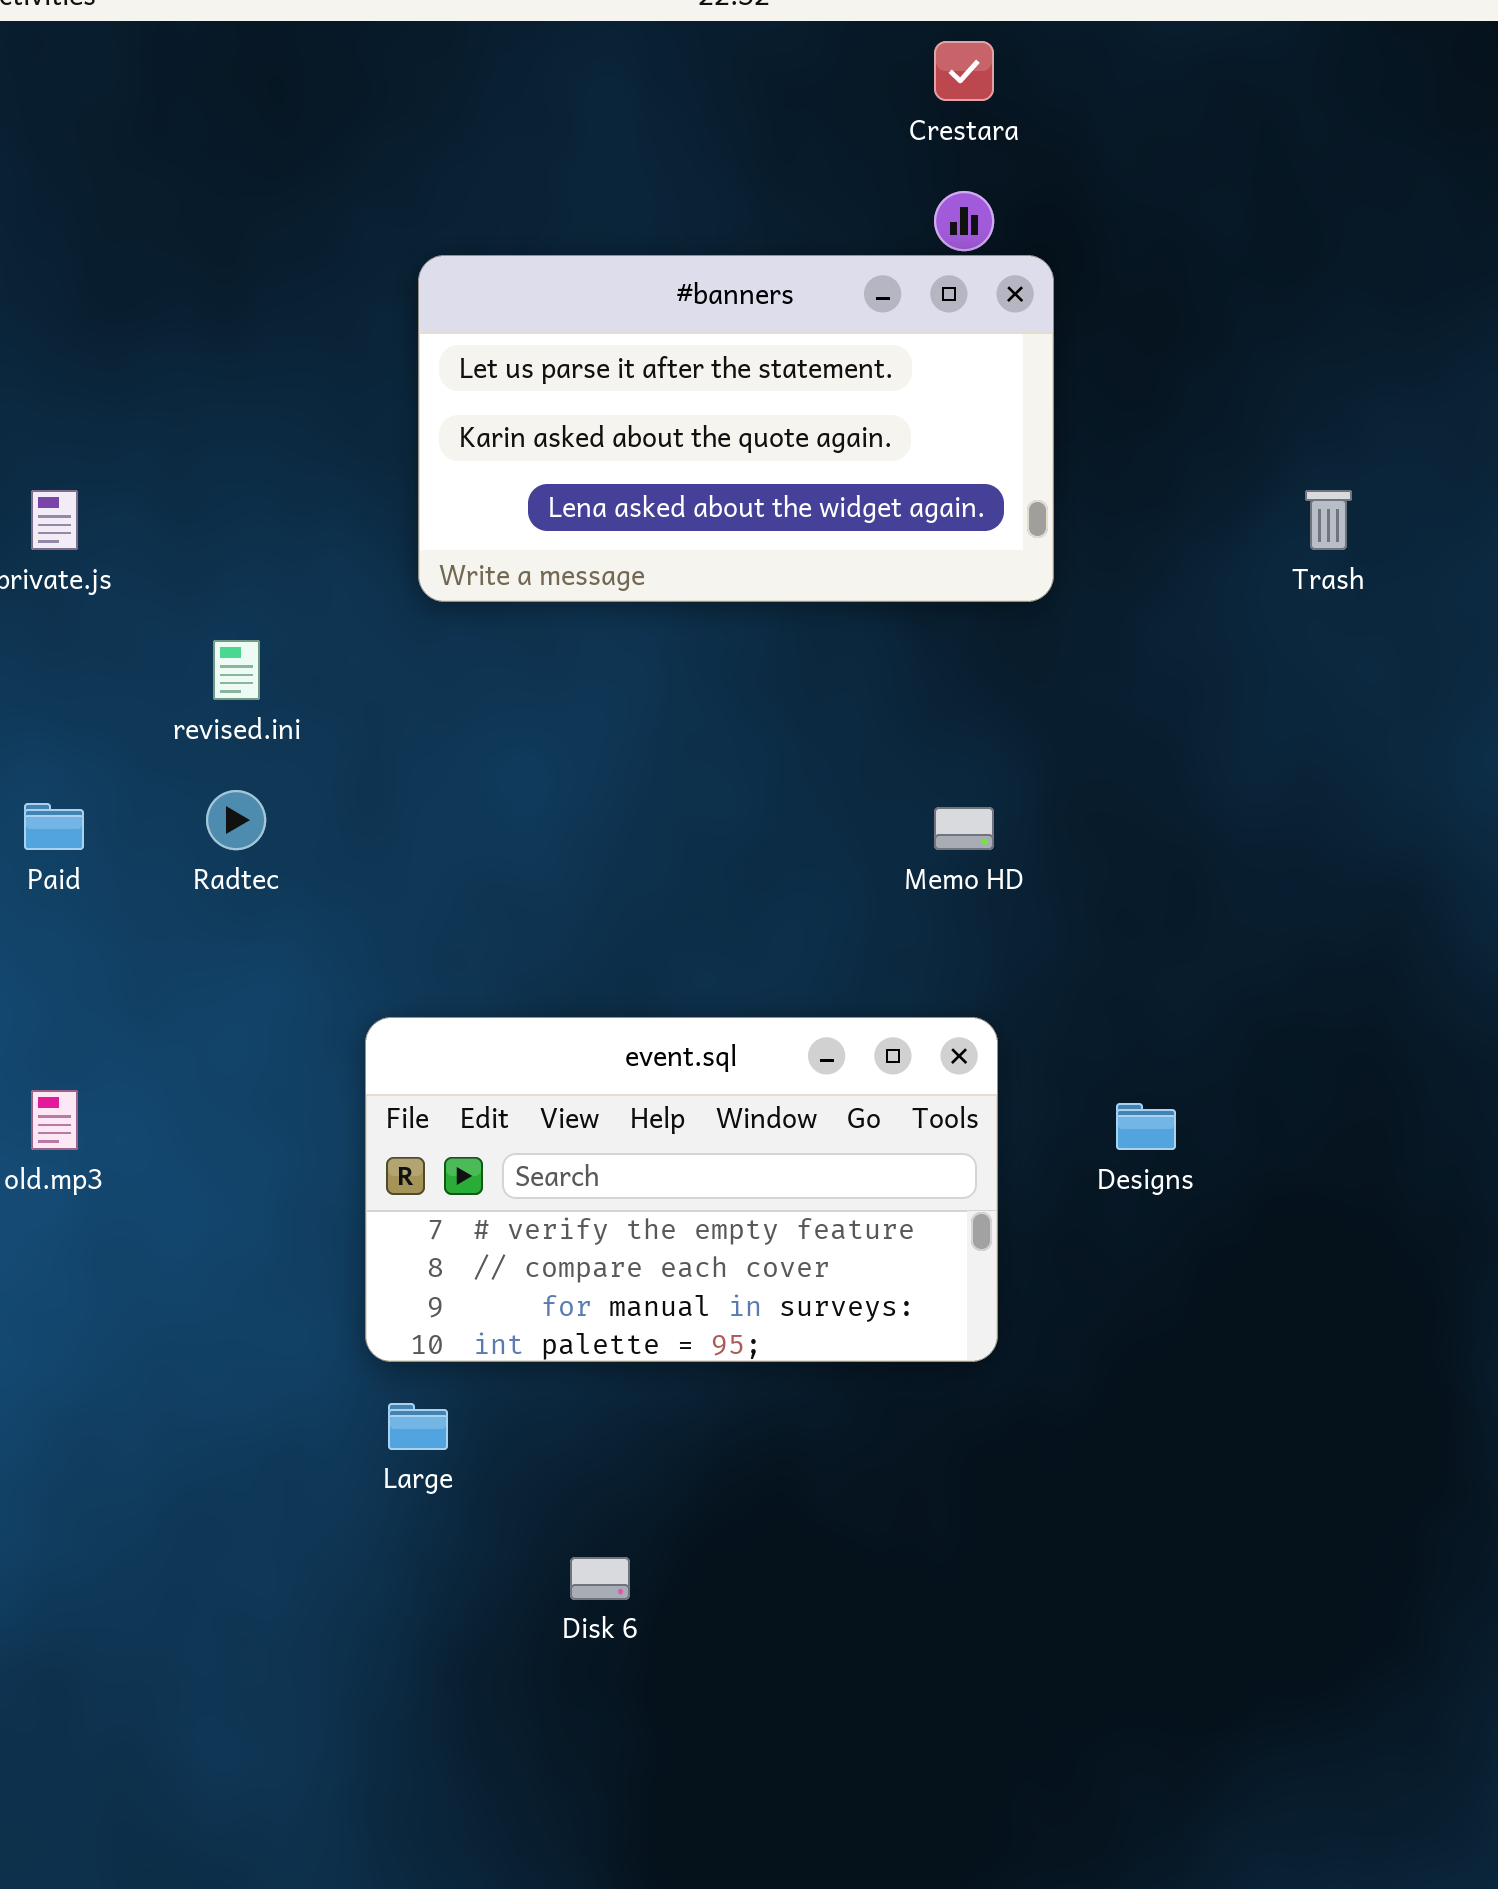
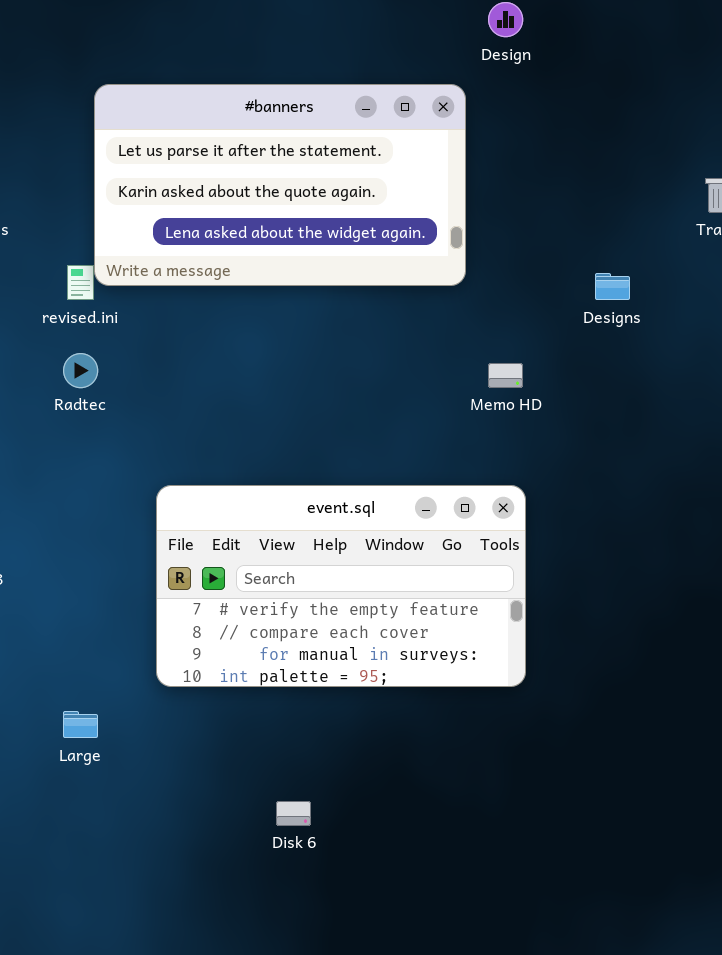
#banners: [418,255,1054,602] -> [94,84,466,286], moved
Designs: [1116,1103,1176,1150] -> [595,273,630,300], moved
Large: [388,1403,448,1450] -> [63,711,98,738], moved

